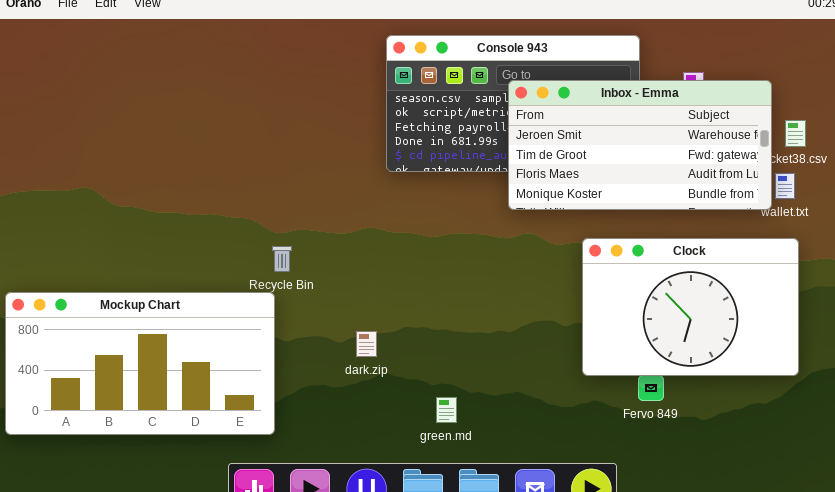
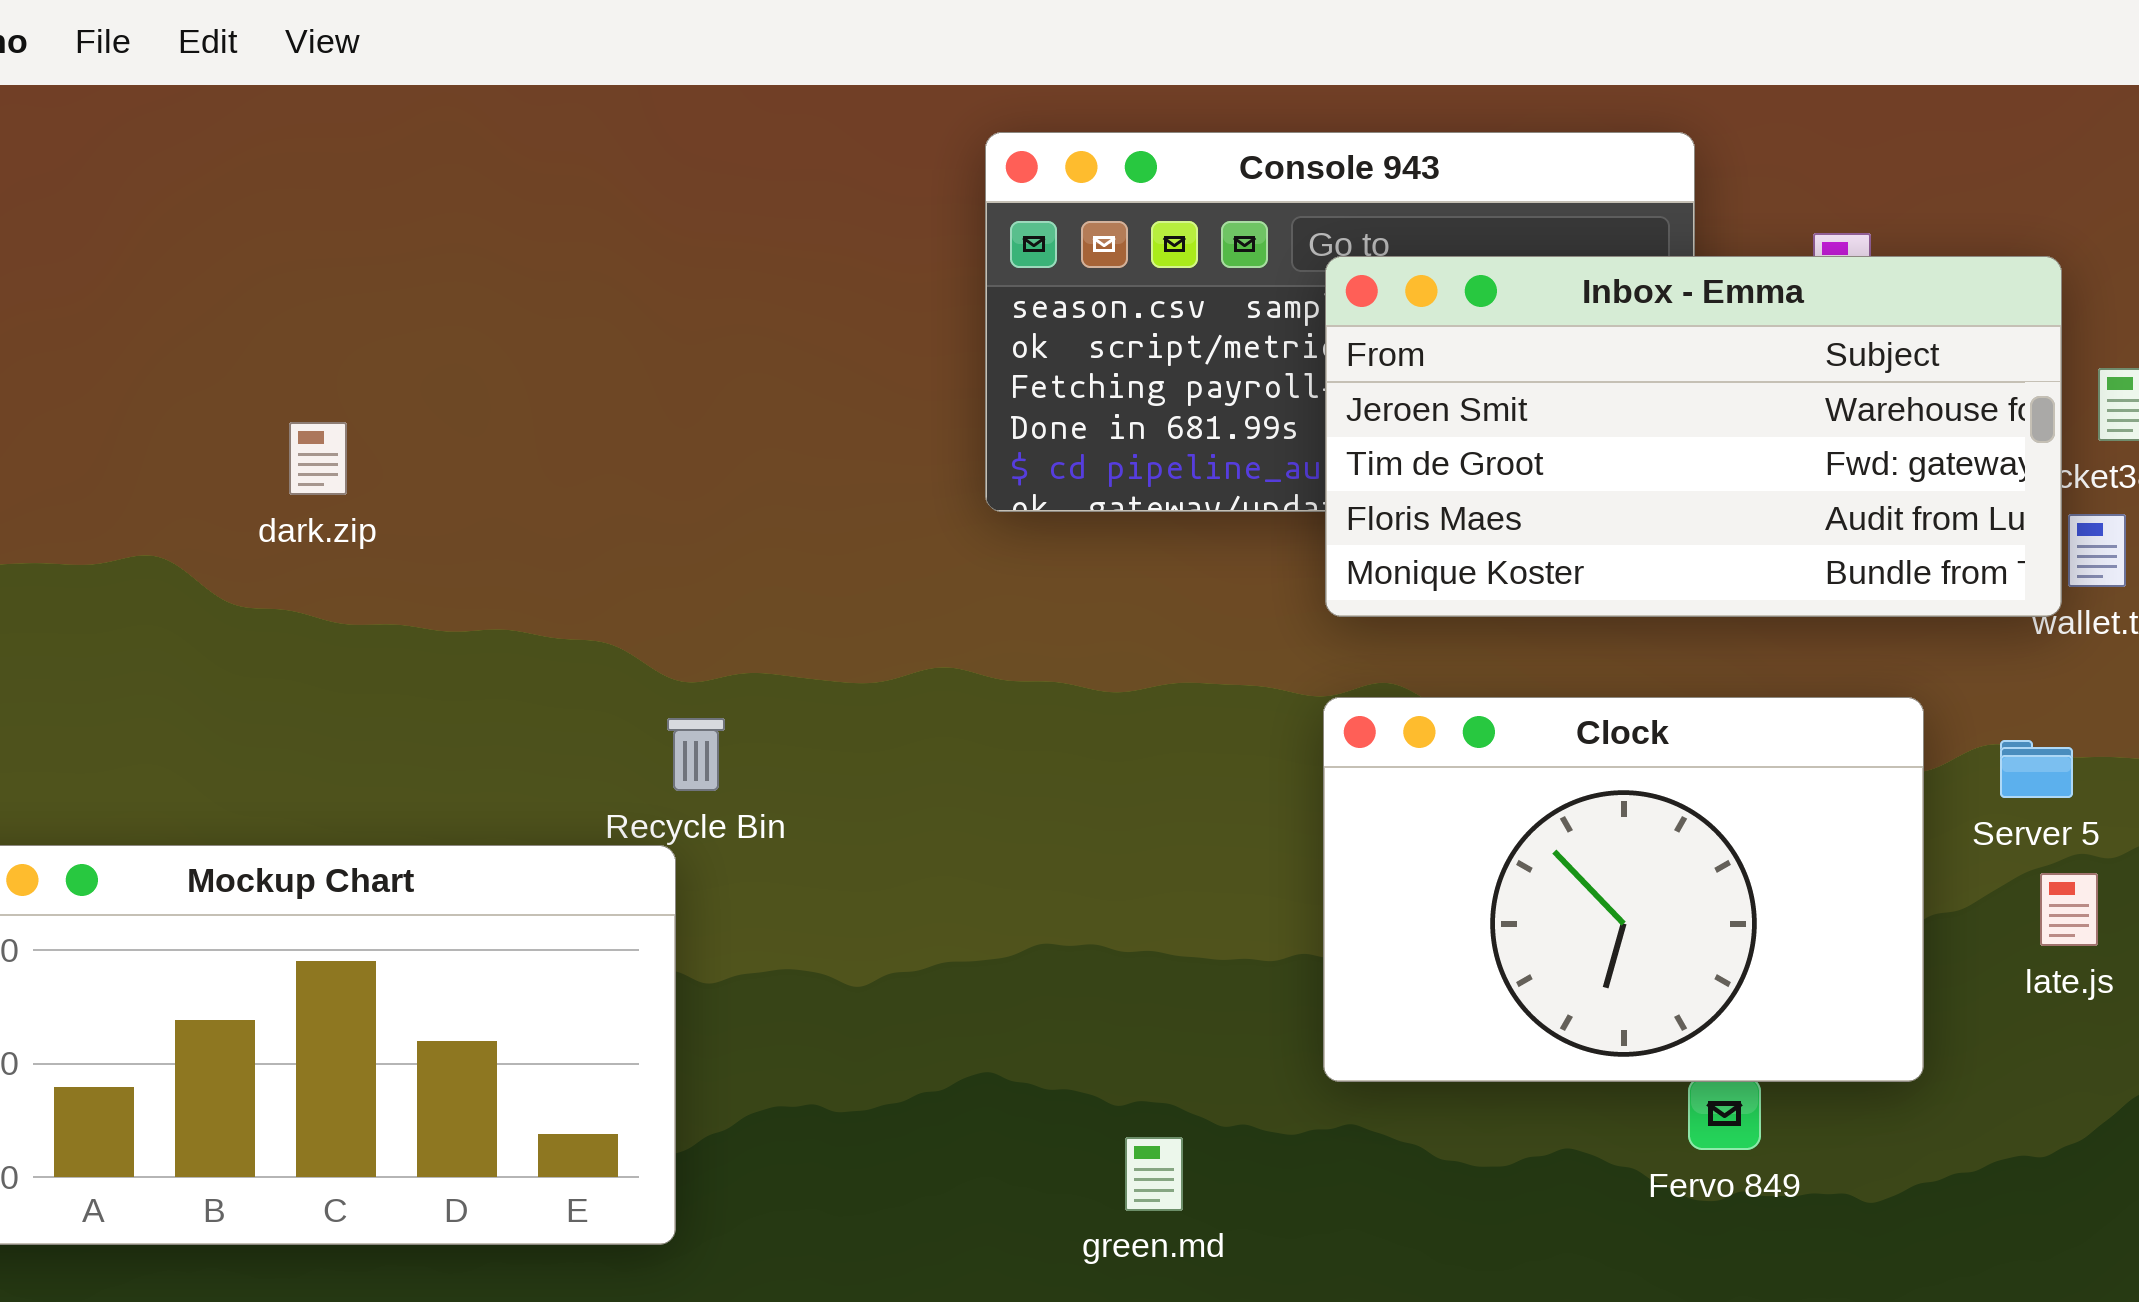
Clock: [582,238,799,376] -> [1323,697,1924,1082], moved
dark.zip: [356,331,377,357] -> [289,422,347,495], moved

